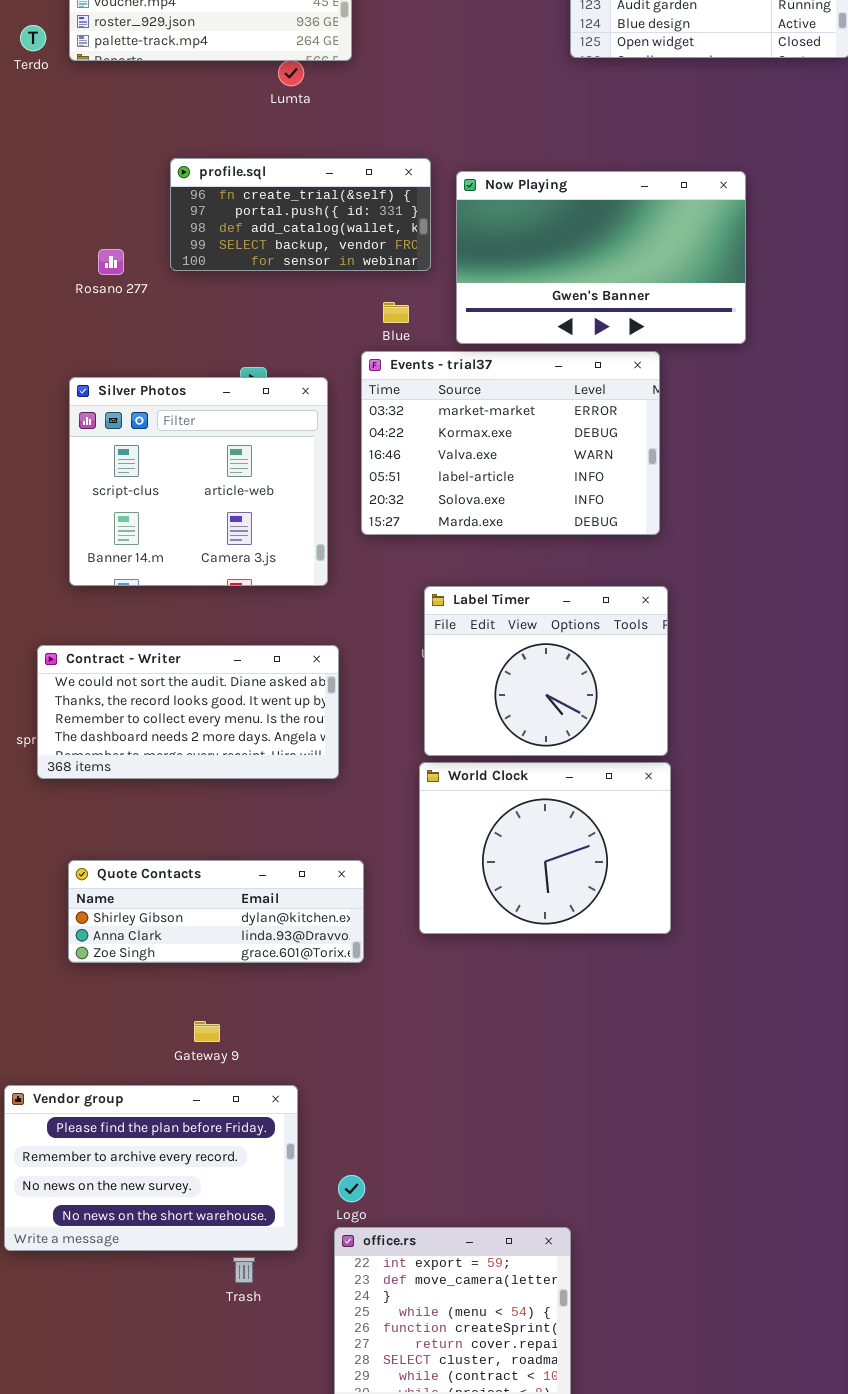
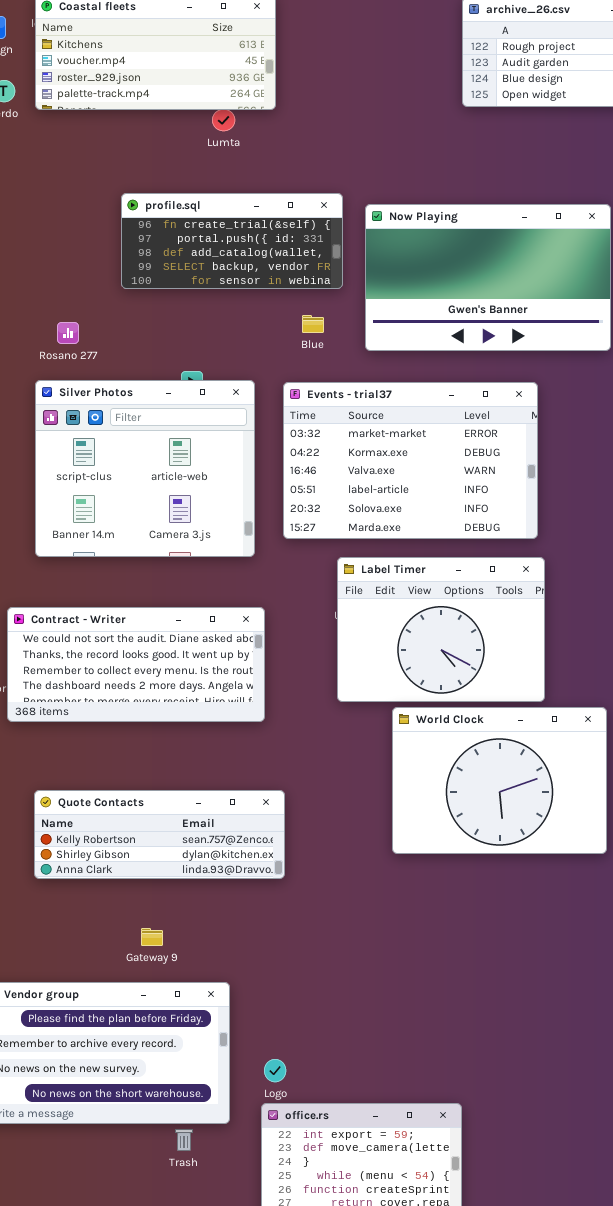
Rosano 277: [98,249,124,275] -> [57,322,79,344], moved
Events - trial37: [361,351,660,535] -> [283,382,538,539], moved
World Clock: [419,762,671,934] -> [392,707,607,854], moved
Quote Contacts: [68,860,364,963] -> [34,790,285,879], scrolled up 1 row

